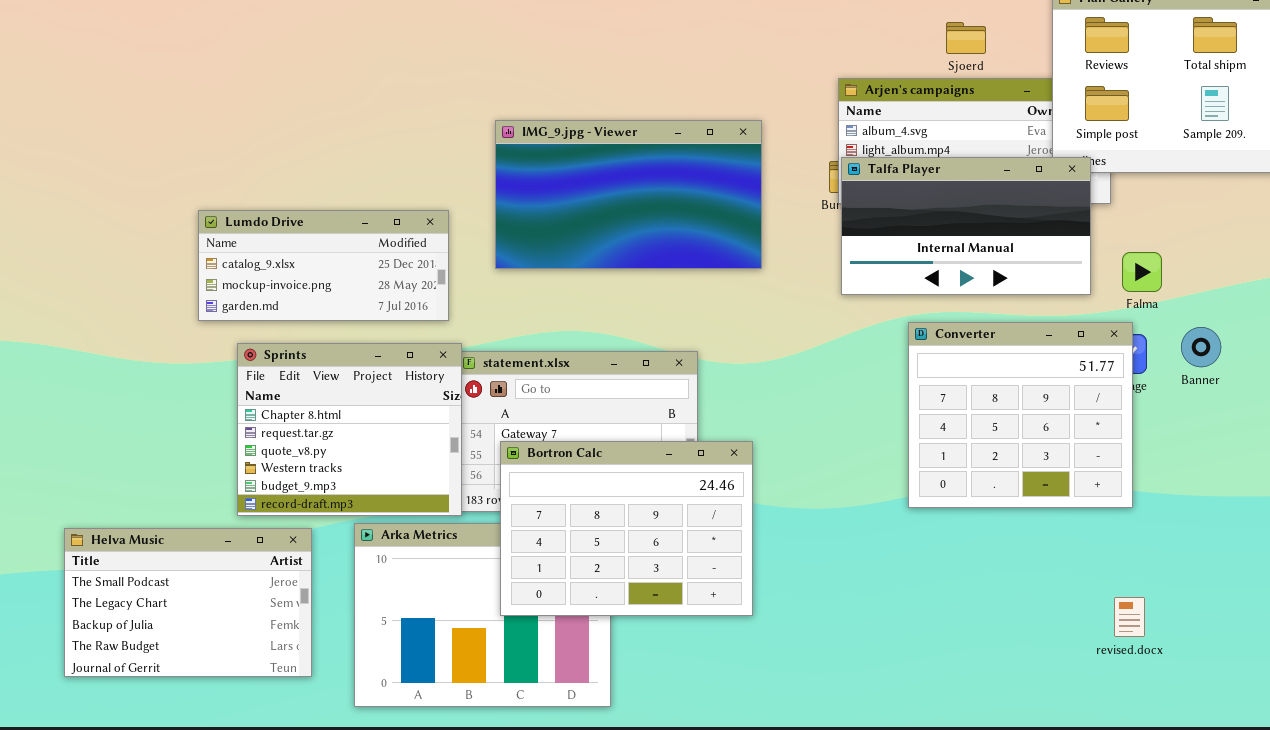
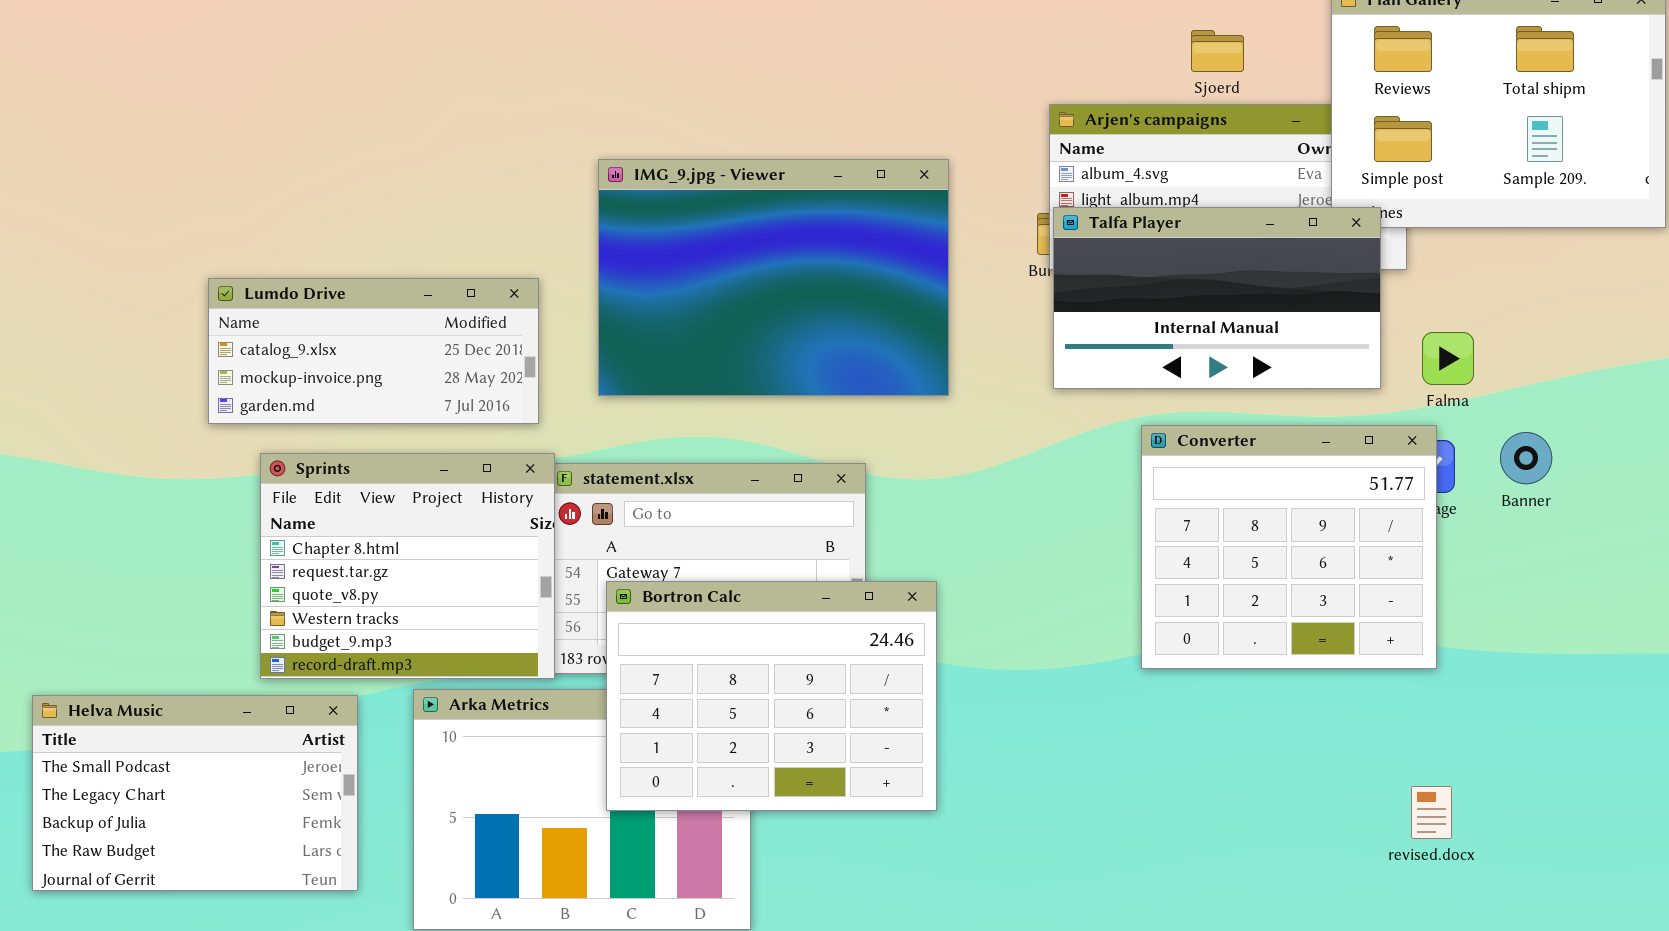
IMG_9.jpg - Viewer: [495,120,762,269] -> [598,159,949,396], resized

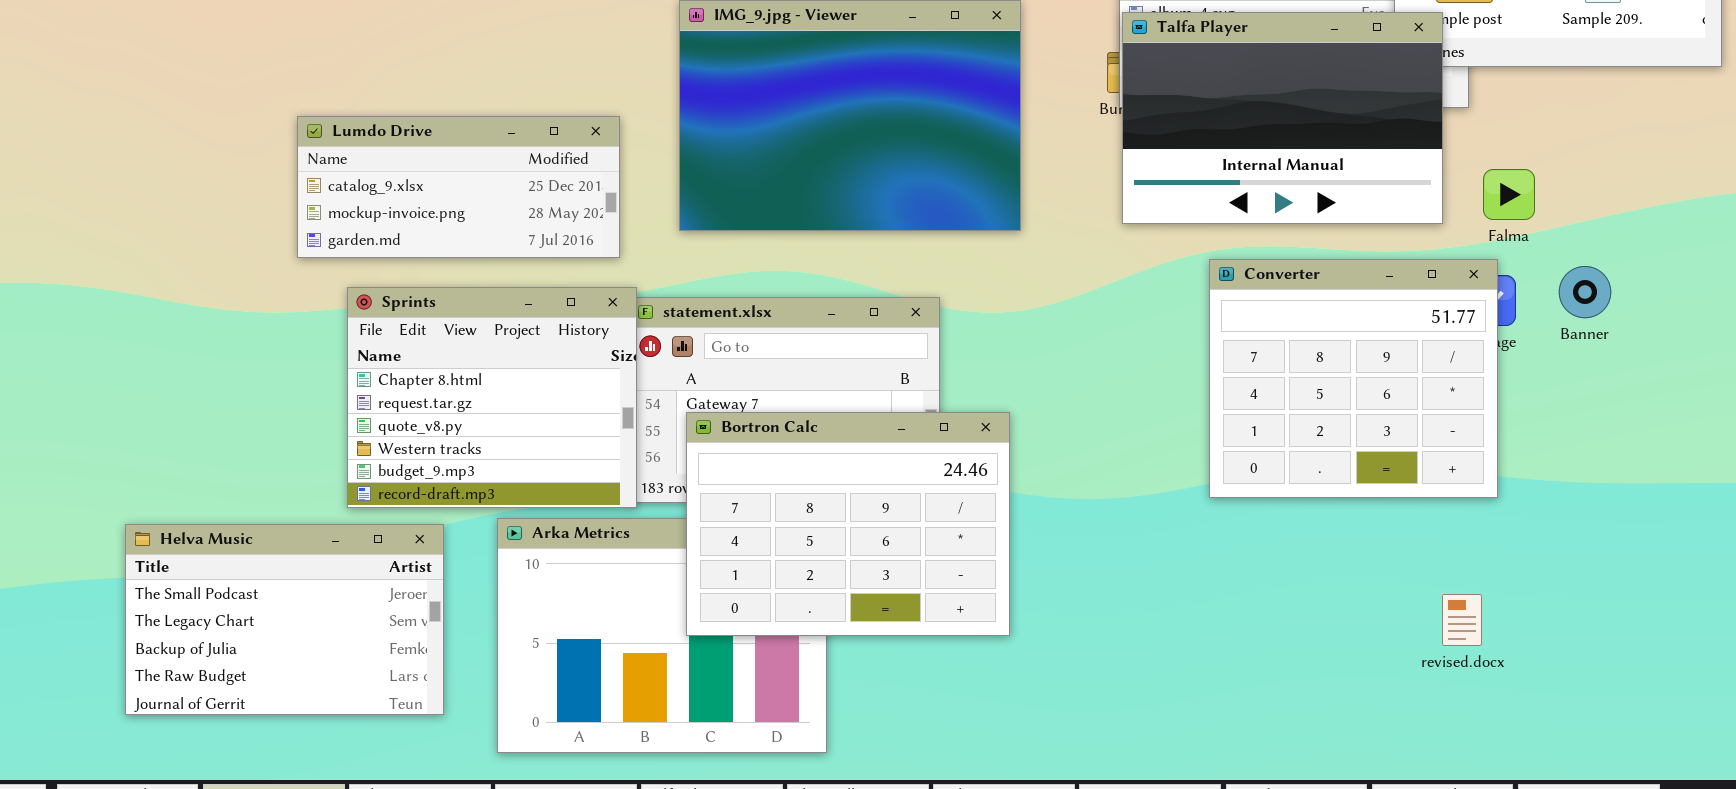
Talfa Player: [1053,207,1381,389] -> [1122,12,1443,224], resized
revised.docx: [1411,786,1452,839] -> [1442,594,1482,646], moved

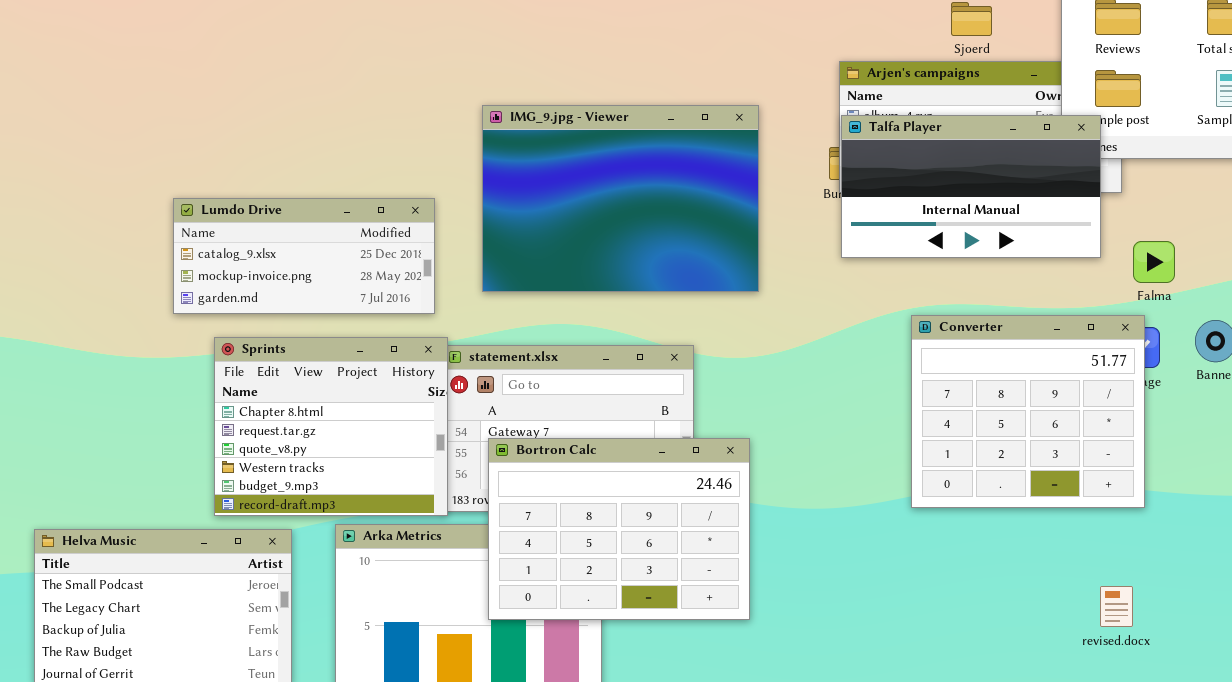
Talfa Player: [1122,12,1443,224] -> [841,115,1101,258], resized

